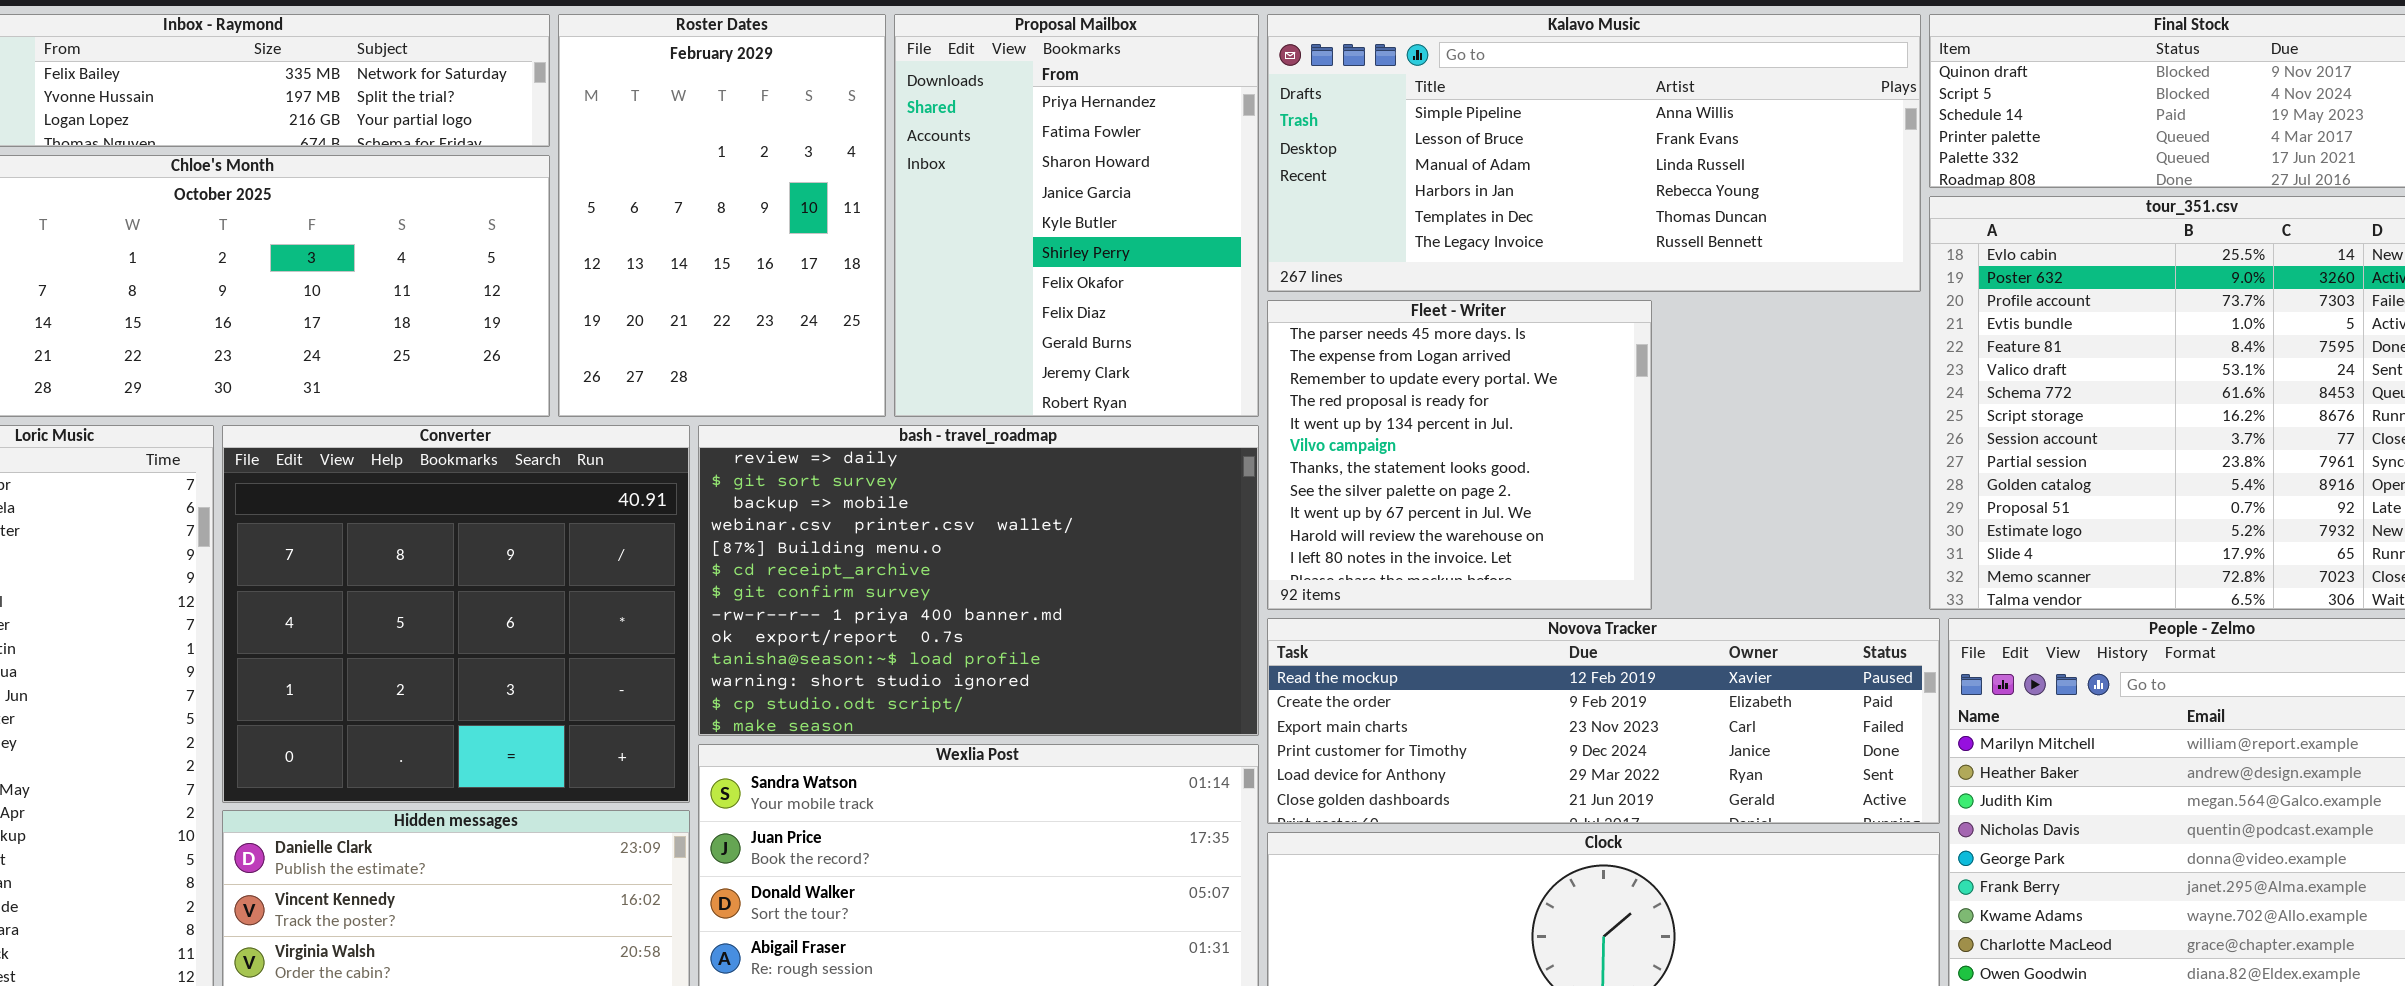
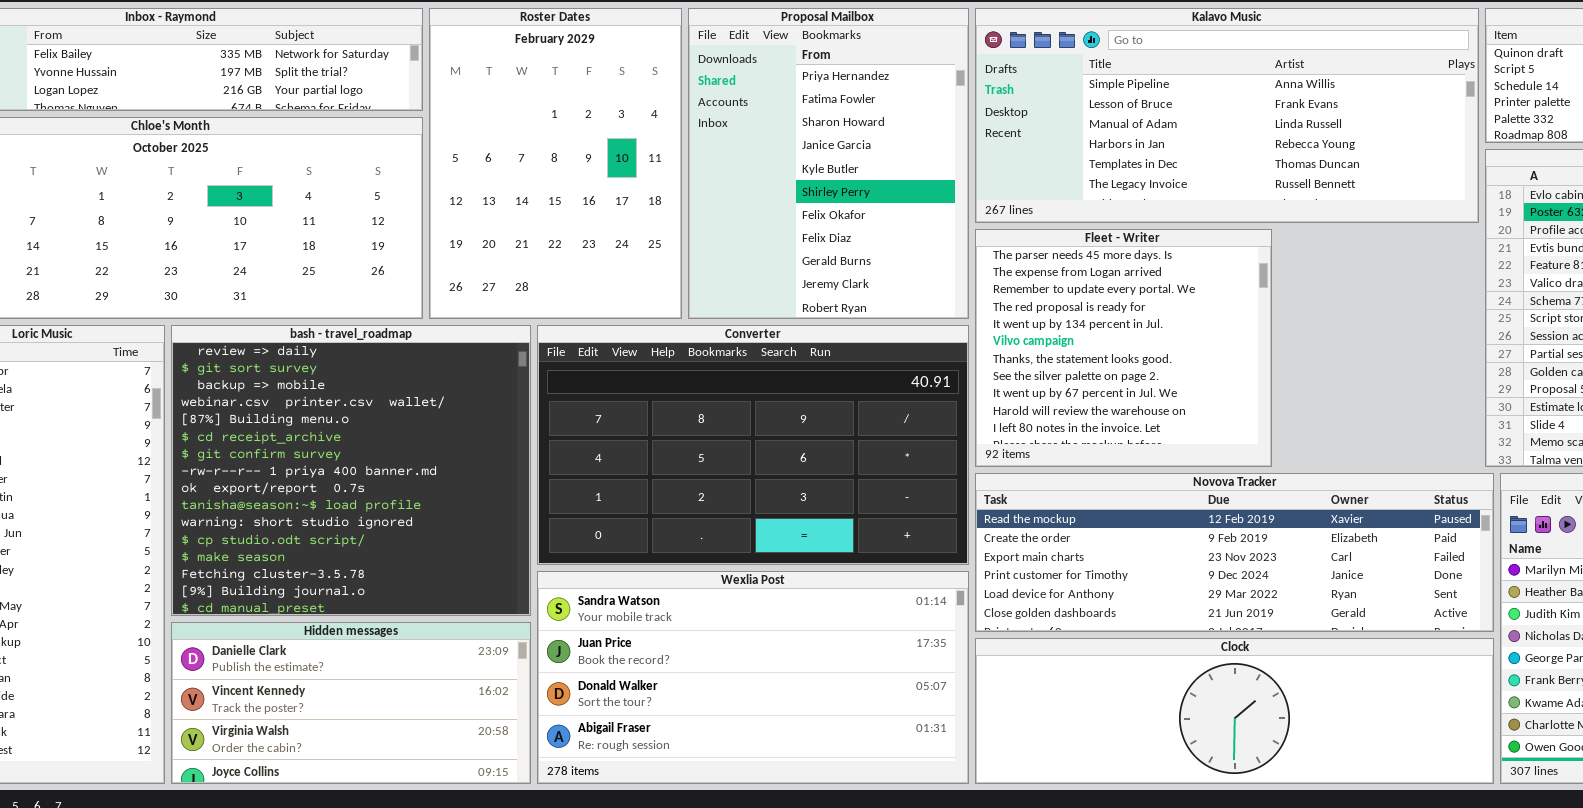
Converter: [222,425,690,803] -> [537,325,969,565], moved, resized
bash - travel_roadmap: [698,425,1259,736] -> [171,325,531,616], moved, resized

